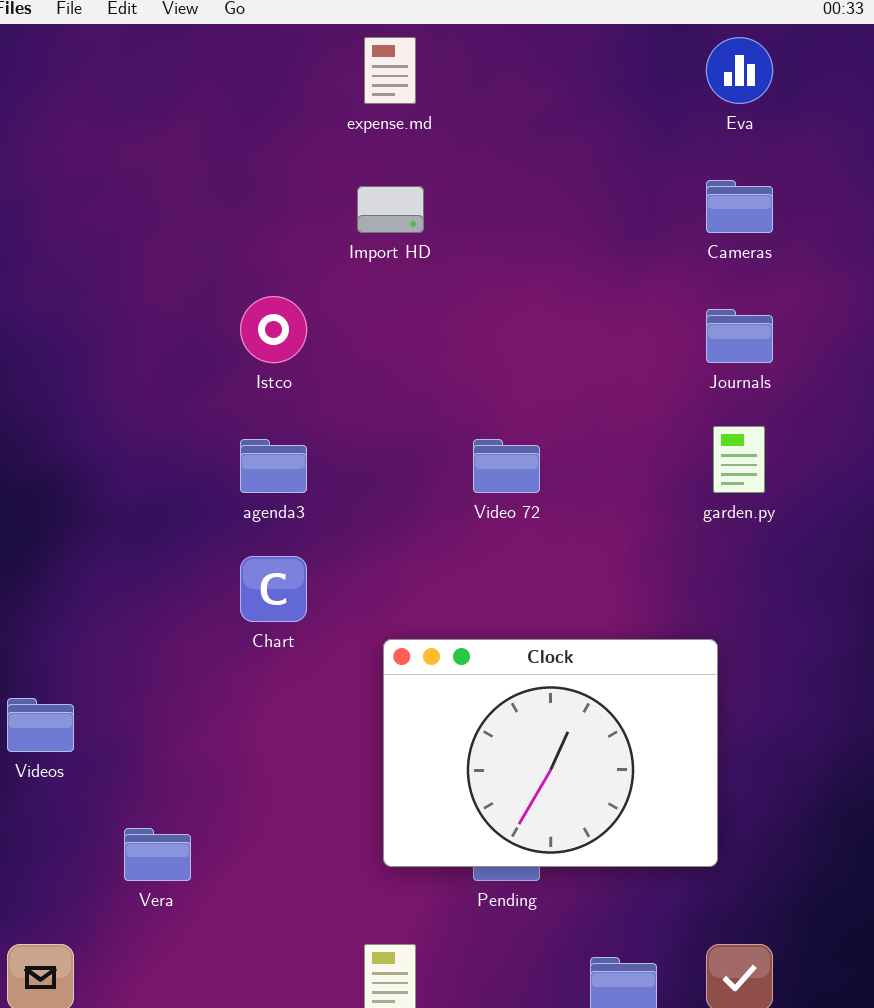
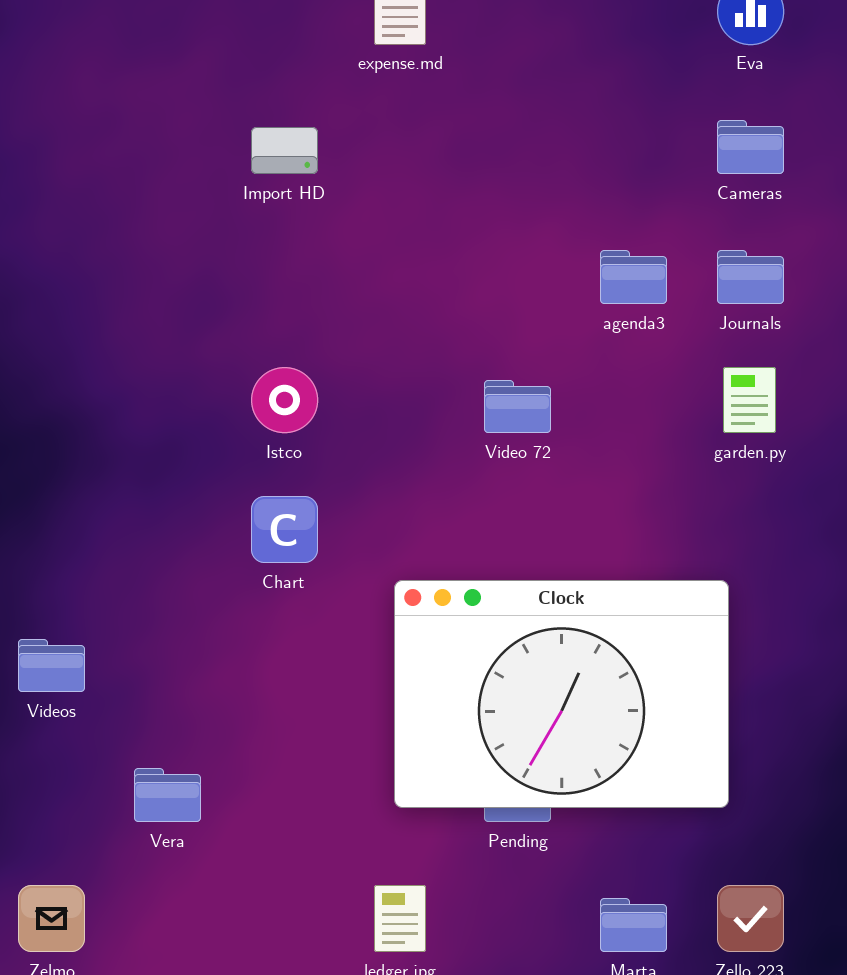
Import HD: [357,186,424,233] -> [251,127,318,174], moved
Istco: [240,296,307,363] -> [251,367,318,433], moved
agenda3: [240,439,307,493] -> [600,250,667,304], moved

